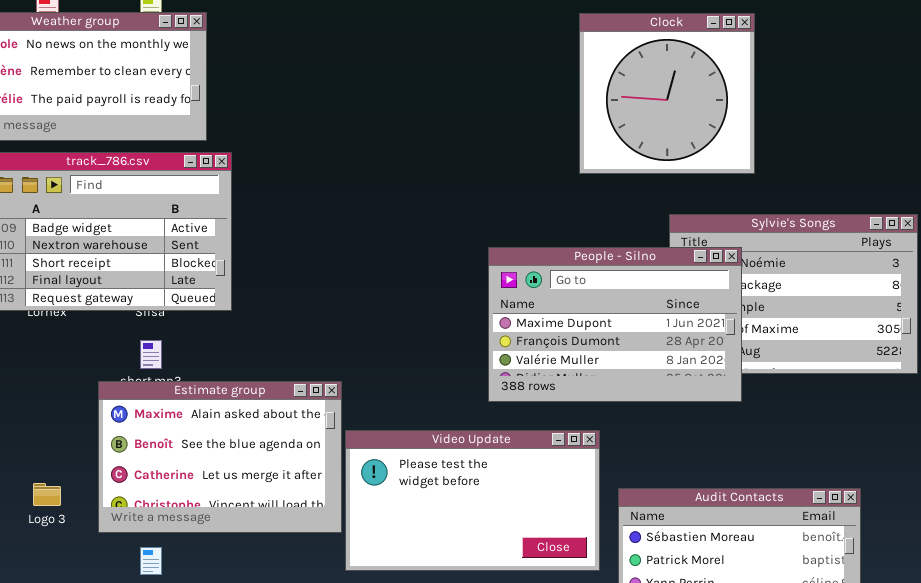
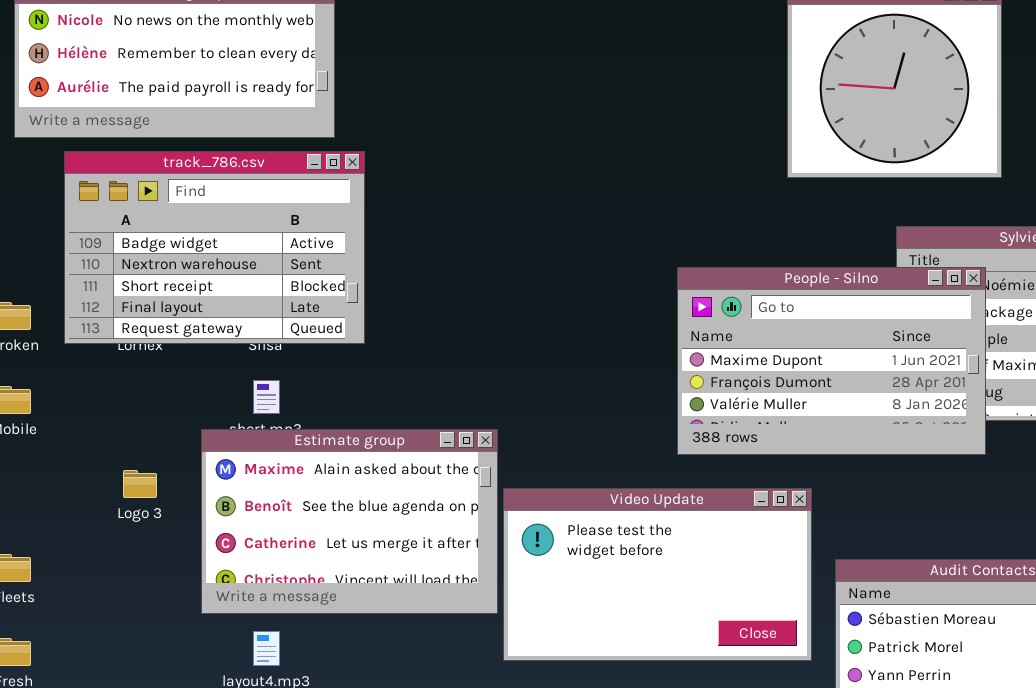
Logo 3: [33,483,61,506] -> [123,470,157,498], moved

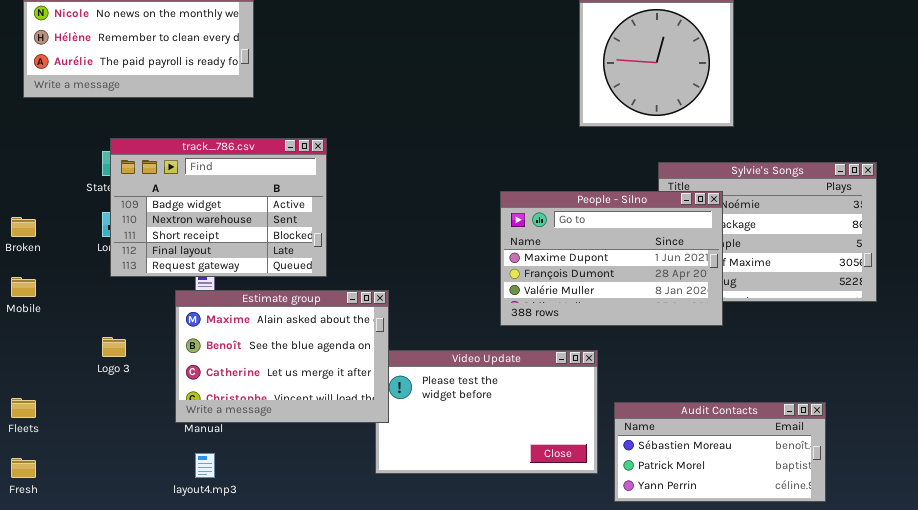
track_786.csv: [64,151,365,344] -> [110,138,327,277], moved
Estimate group: [201,429,498,614] -> [175,290,389,423], moved

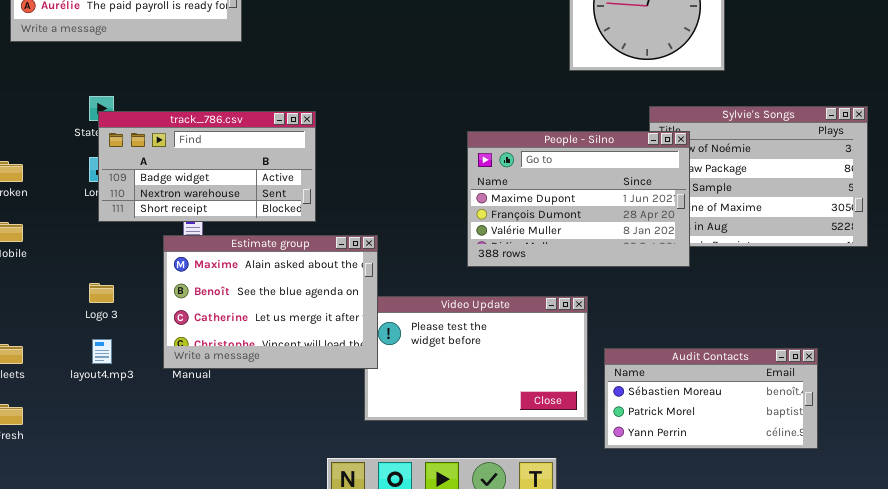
track_786.csv: [110,138,327,277] -> [98,111,316,222], resized
People - Silno: [500,191,723,326] -> [467,131,690,267], moved
layout4.mp3: [195,453,215,478] -> [92,339,112,364], moved

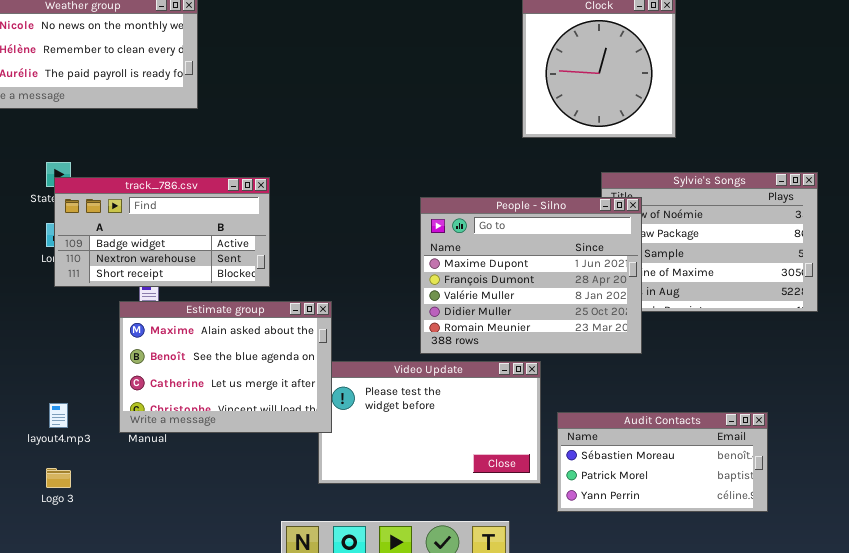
People - Silno: [467,131,690,267] -> [420,197,642,354], resized
Logo 3: [89,283,114,303] -> [46,468,71,488], moved

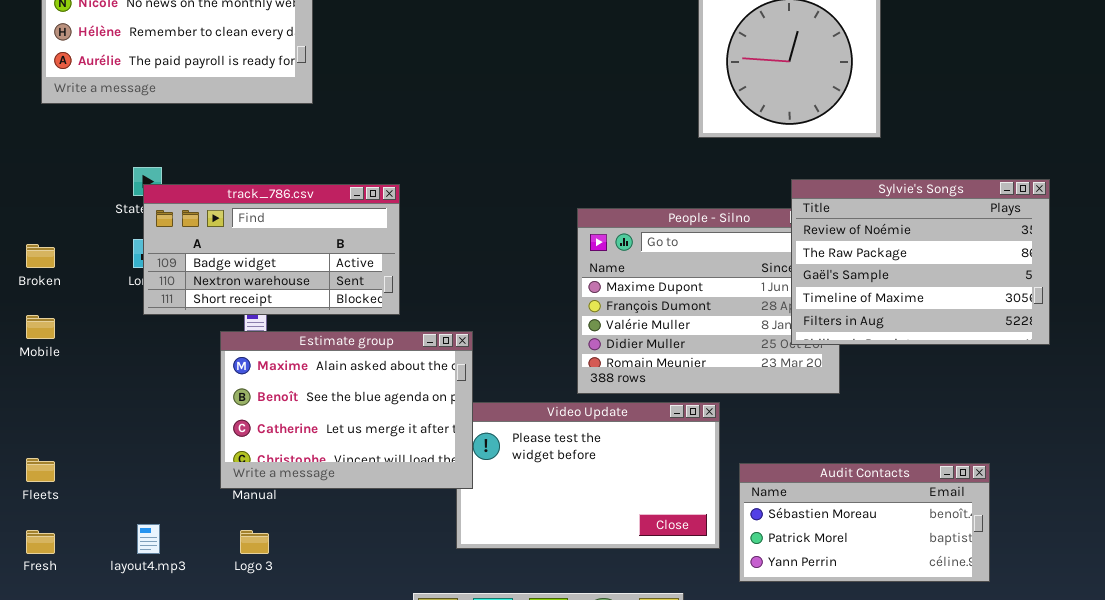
Sylvie's Songs: [601,172,818,312] -> [791,179,1050,345], raised
layout4.mp3: [49,403,68,428] -> [137,524,160,554], moved
Logo 3: [46,468,71,488] -> [240,530,269,554], moved

